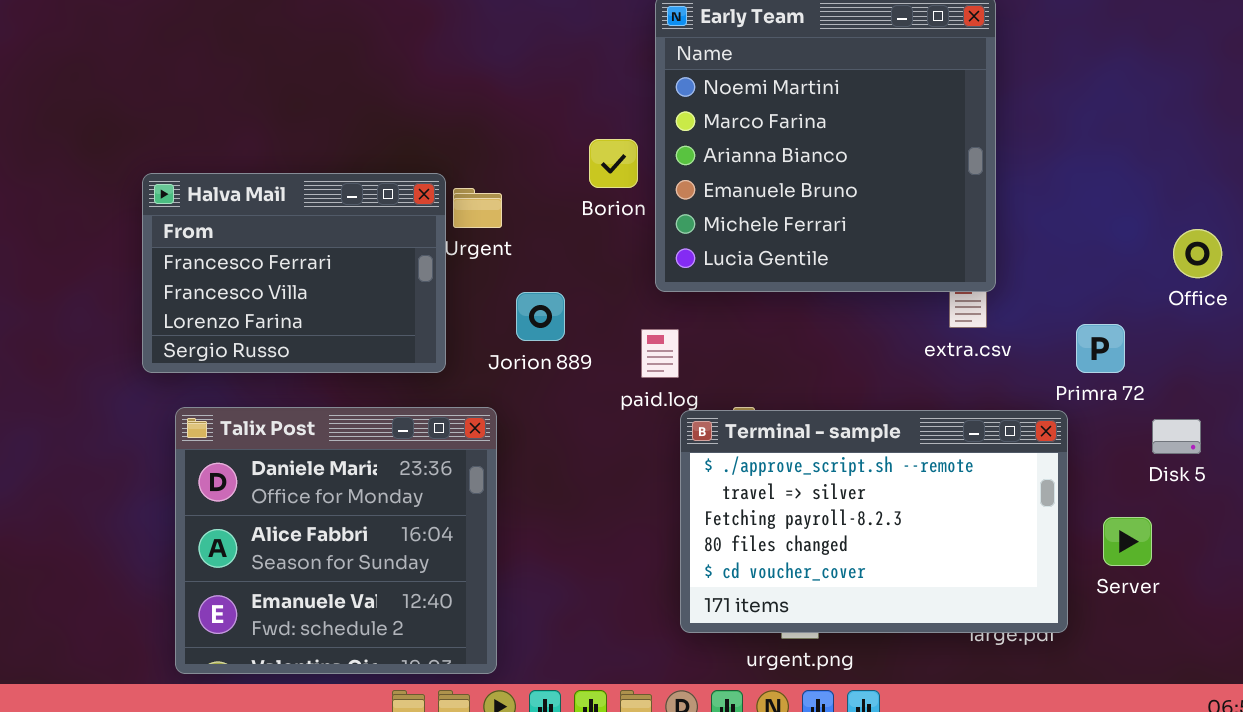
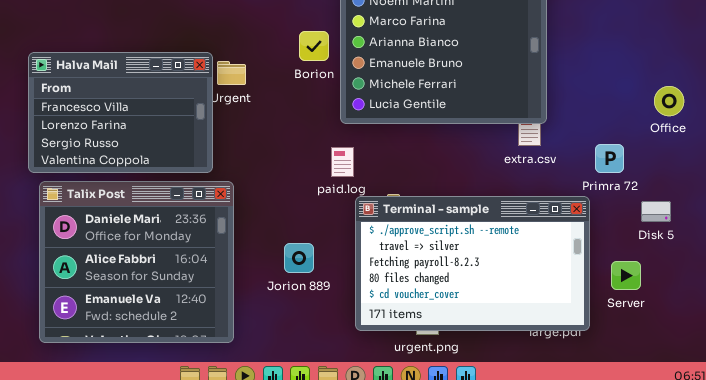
Halva Mail: [142,173,446,373] -> [28,52,213,173], scrolled down 1 row
Jorion 889: [516,292,565,341] -> [284,243,314,273], moved
Talix Post: [175,407,497,674] -> [39,181,234,343], moved

